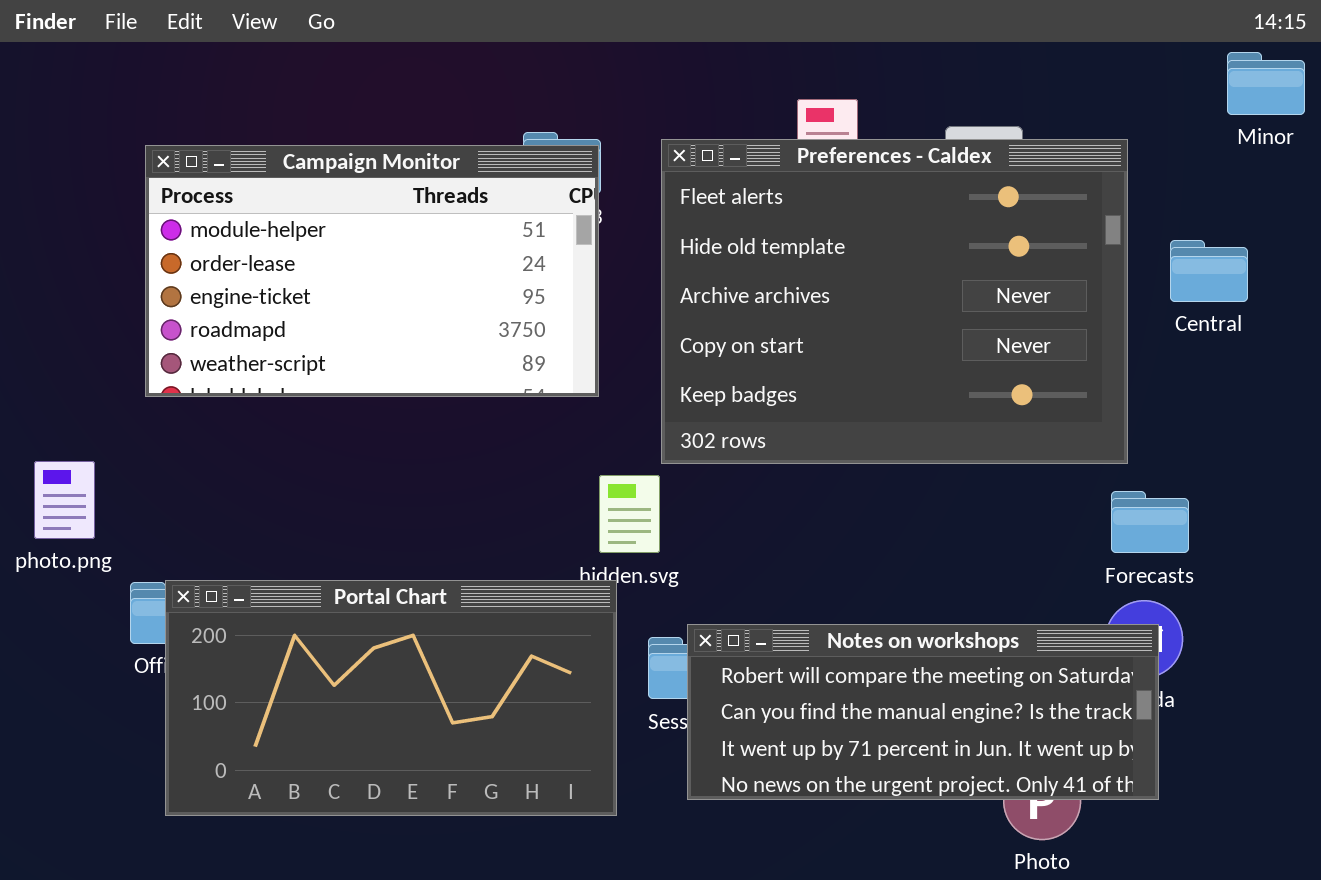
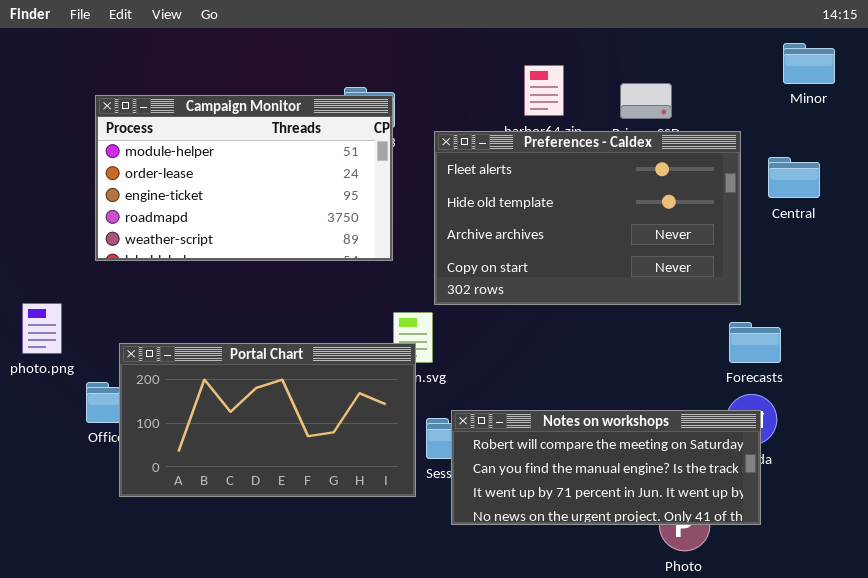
Minor: [1227,52,1305,115] -> [783,43,835,84], moved
Preferences - Caldex: [661,139,1128,464] -> [434,131,741,305], resized
Portal Chart: [165,580,617,816] -> [119,343,416,497], moved

